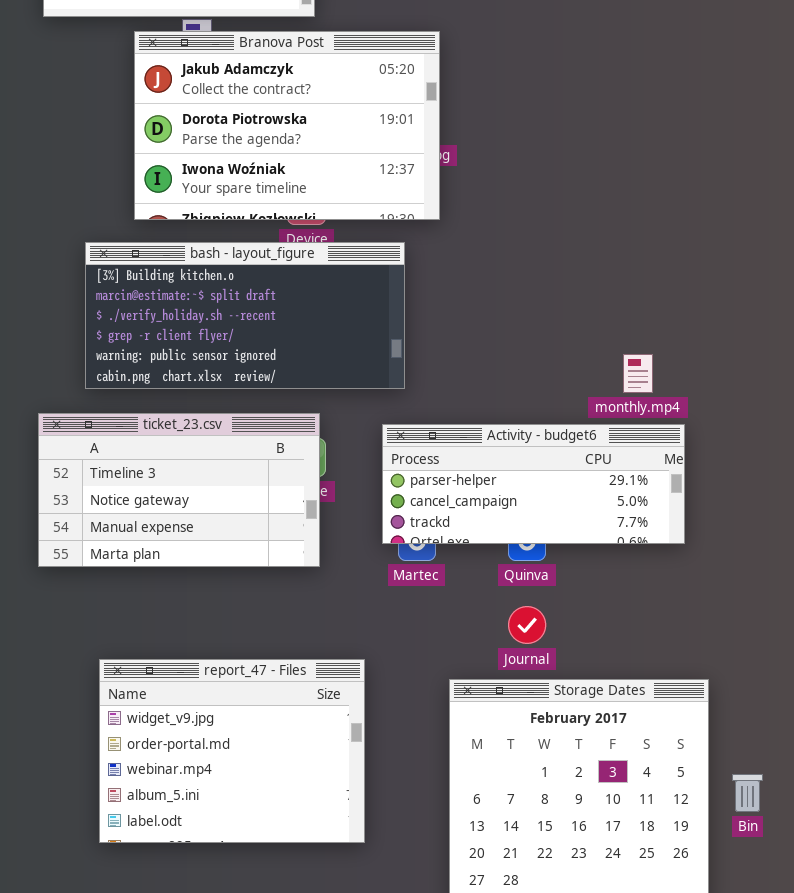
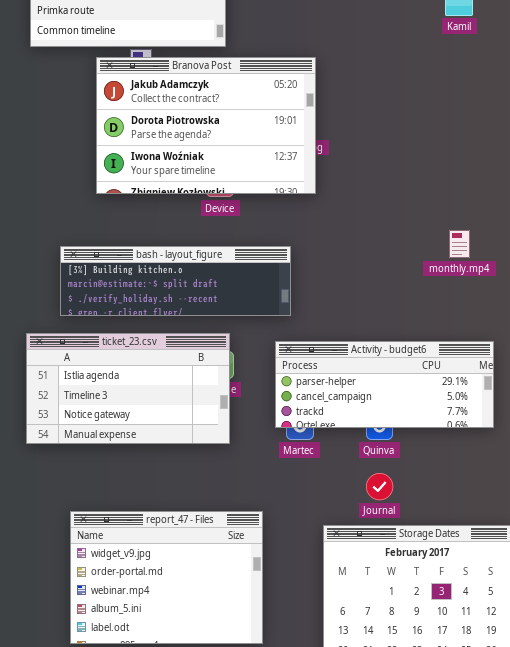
bash - layout_figure: [85,242,405,389] -> [60,246,291,316], resized
monthly.mp4: [623,354,653,393] -> [449,230,470,258], moved
ticket_23.csv: [38,413,320,567] -> [26,333,230,444], scrolled up 1 row

